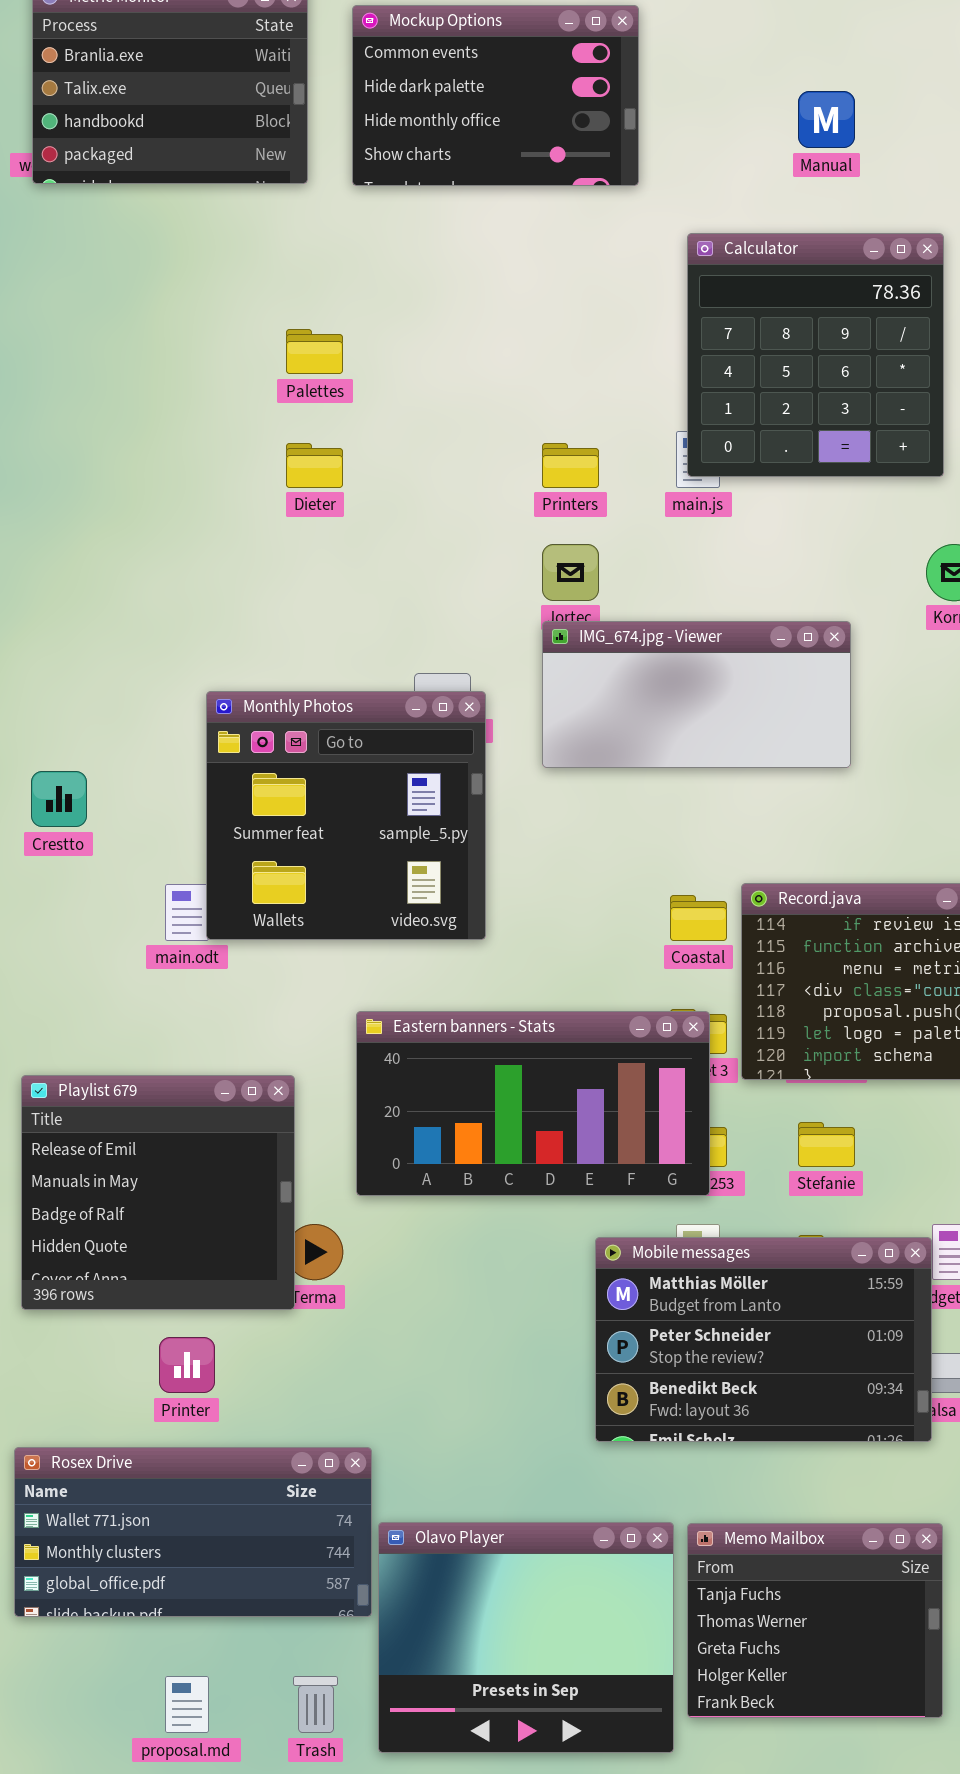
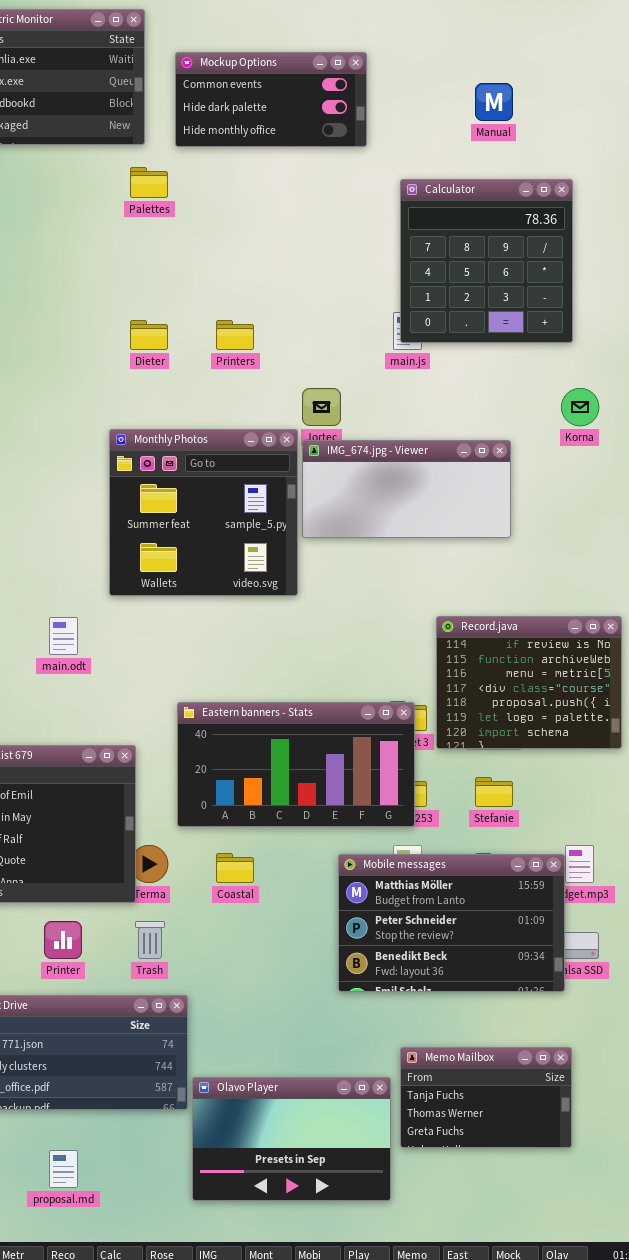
Mockup Options: [352,5,639,186] -> [175,52,367,147], resized
Palettes: [286,329,343,374] -> [130,167,168,198], moved
Printers: [542,443,599,488] -> [216,320,254,350], moved
Monthly Photos: [206,691,486,940] -> [109,429,298,596], moved
Coastal: [670,895,727,941] -> [216,853,254,883], moved
Olavo Player: [378,1522,674,1753] -> [192,1077,391,1201], resized
Memo Mailbox: [687,1523,943,1718] -> [400,1047,572,1148], resized
Trash: [293,1676,338,1733] -> [135,921,165,959], moved

